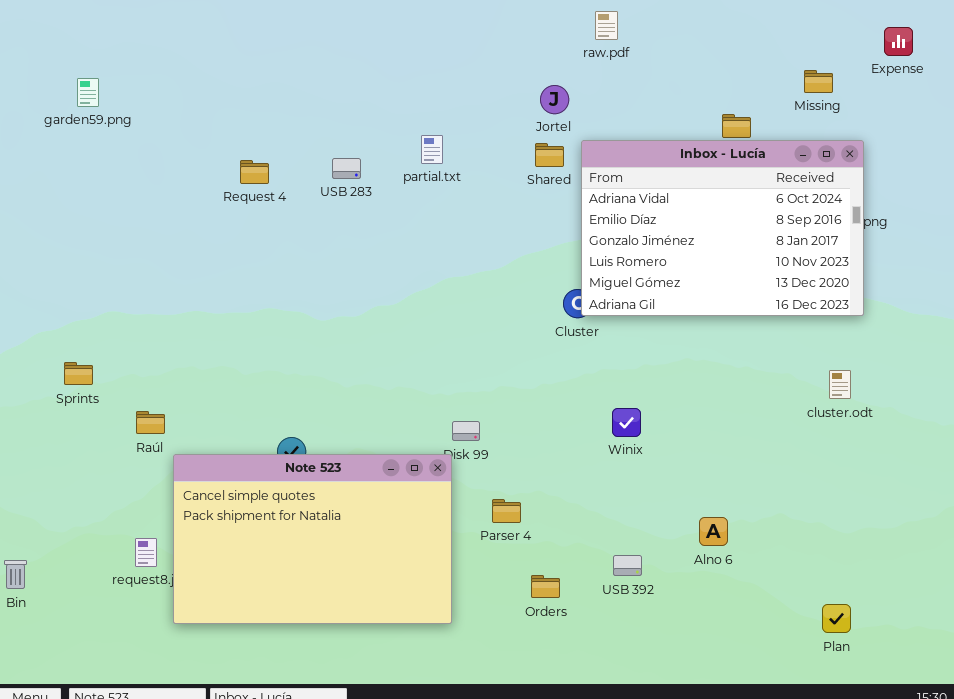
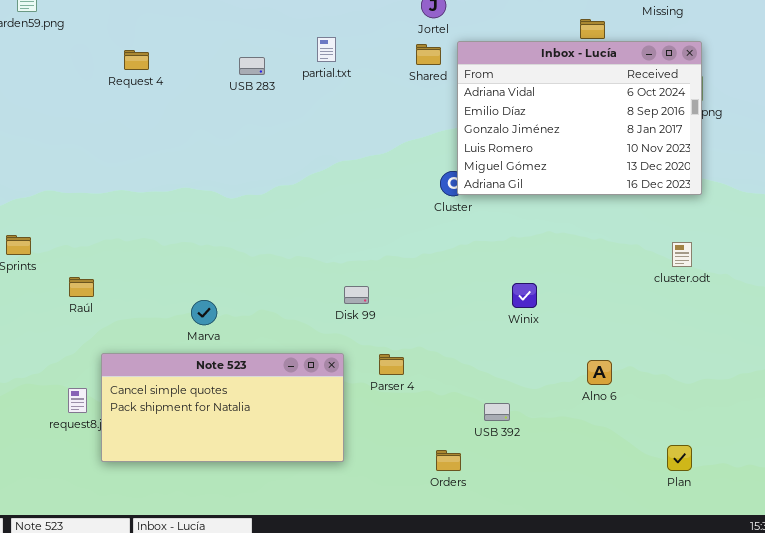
Request 4: [240,160,269,184] -> [124,50,149,70], moved
Winix: [612,408,641,437] -> [512,283,537,308], moved
Note 523: [173,454,452,624] -> [101,353,344,462], resized
Alno 6: [699,517,728,546] -> [587,360,612,385], moved
Orders: [531,575,560,598] -> [436,450,461,471], moved

